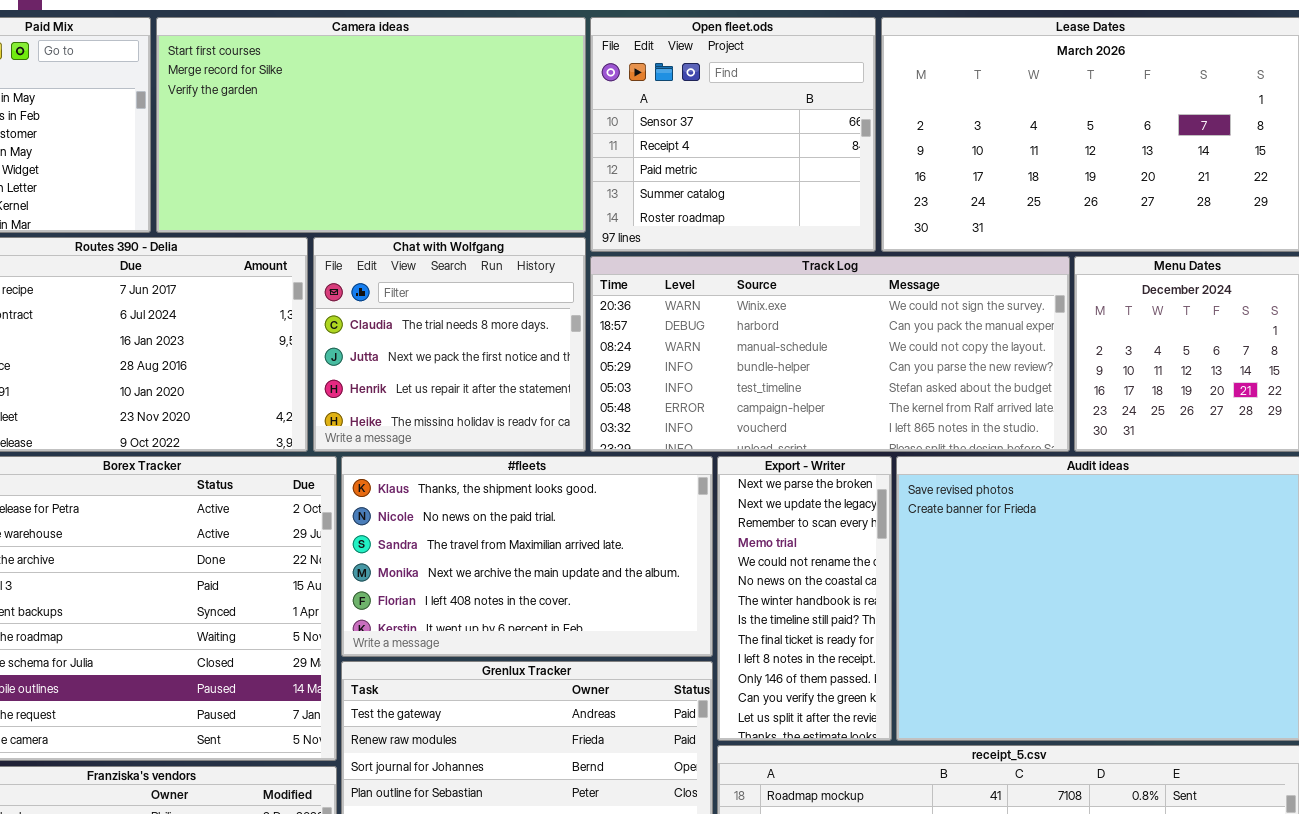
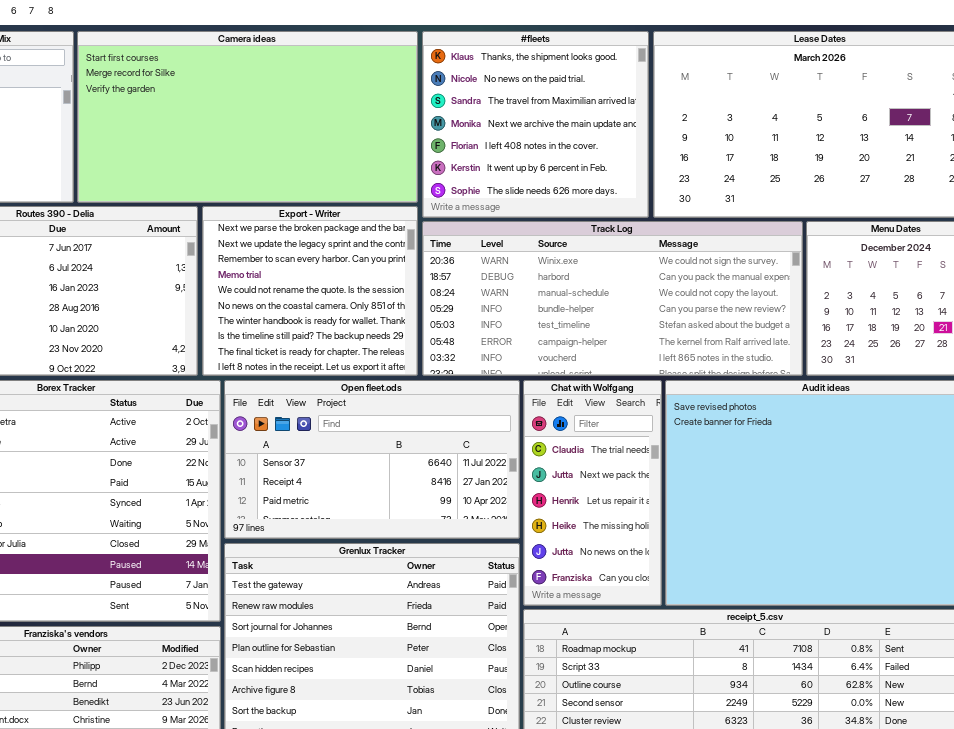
Open fleet.ods: [590,17,876,252] -> [224,380,520,539], moved, resized
Chat with Wolfgang: [313,237,586,452] -> [523,380,662,606], moved, resized
#fleets: [341,456,713,657] -> [422,31,649,218], moved, resized
Export - Writer: [717,456,892,741] -> [202,206,418,376], moved, resized

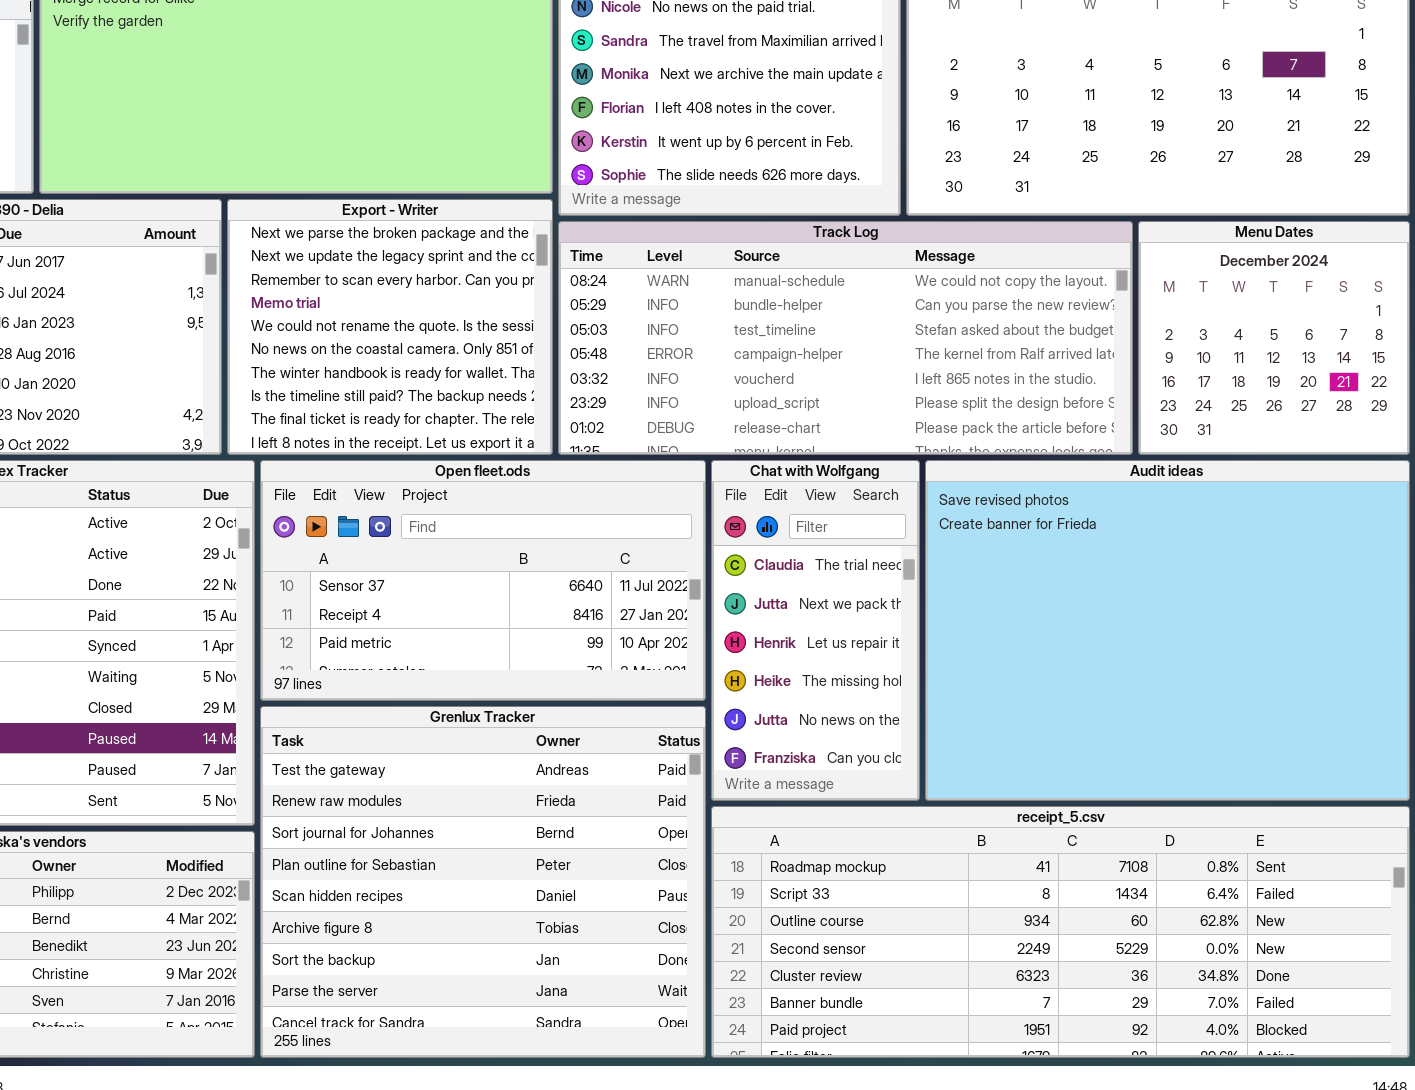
Track Log: [422,221,803,376] -> [558,221,1133,455], scrolled down 2 rows

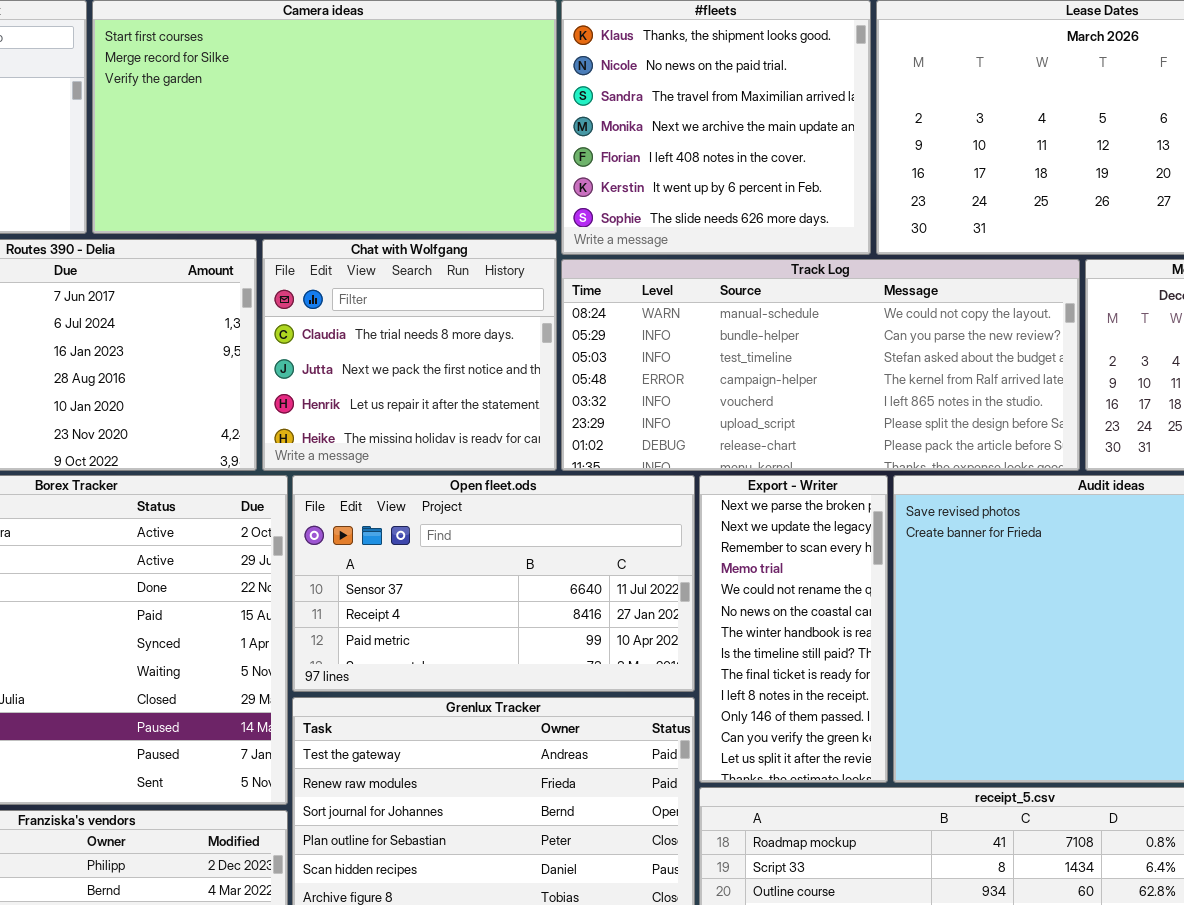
Export - Writer: [227,199,553,455] -> [699,475,888,783], moved, resized
Chat with Wolfgang: [711,460,920,801] -> [262,239,557,471], moved, resized

